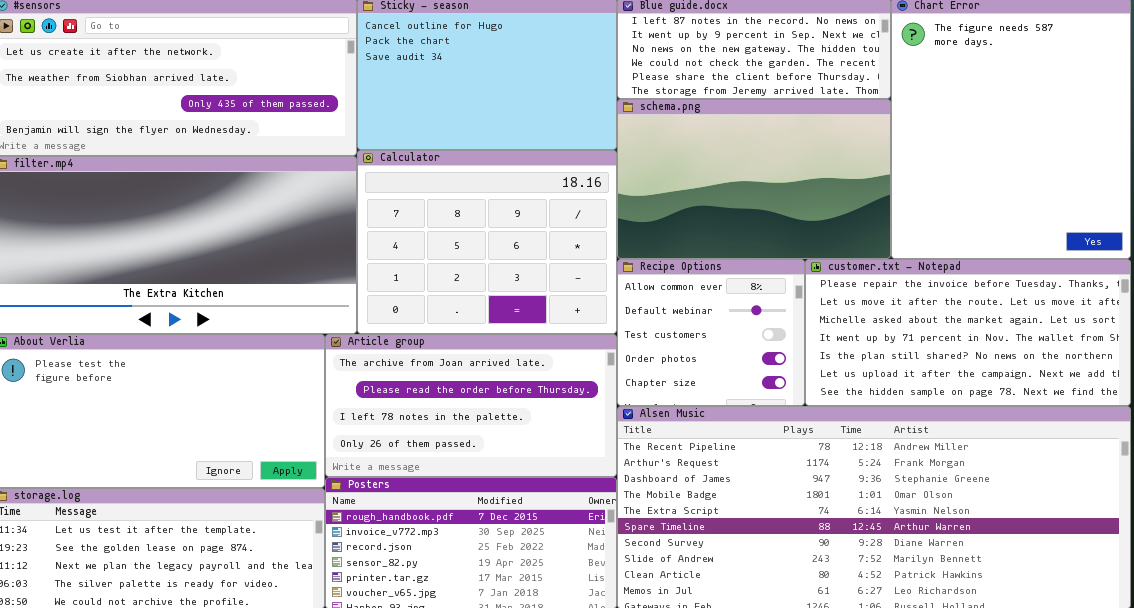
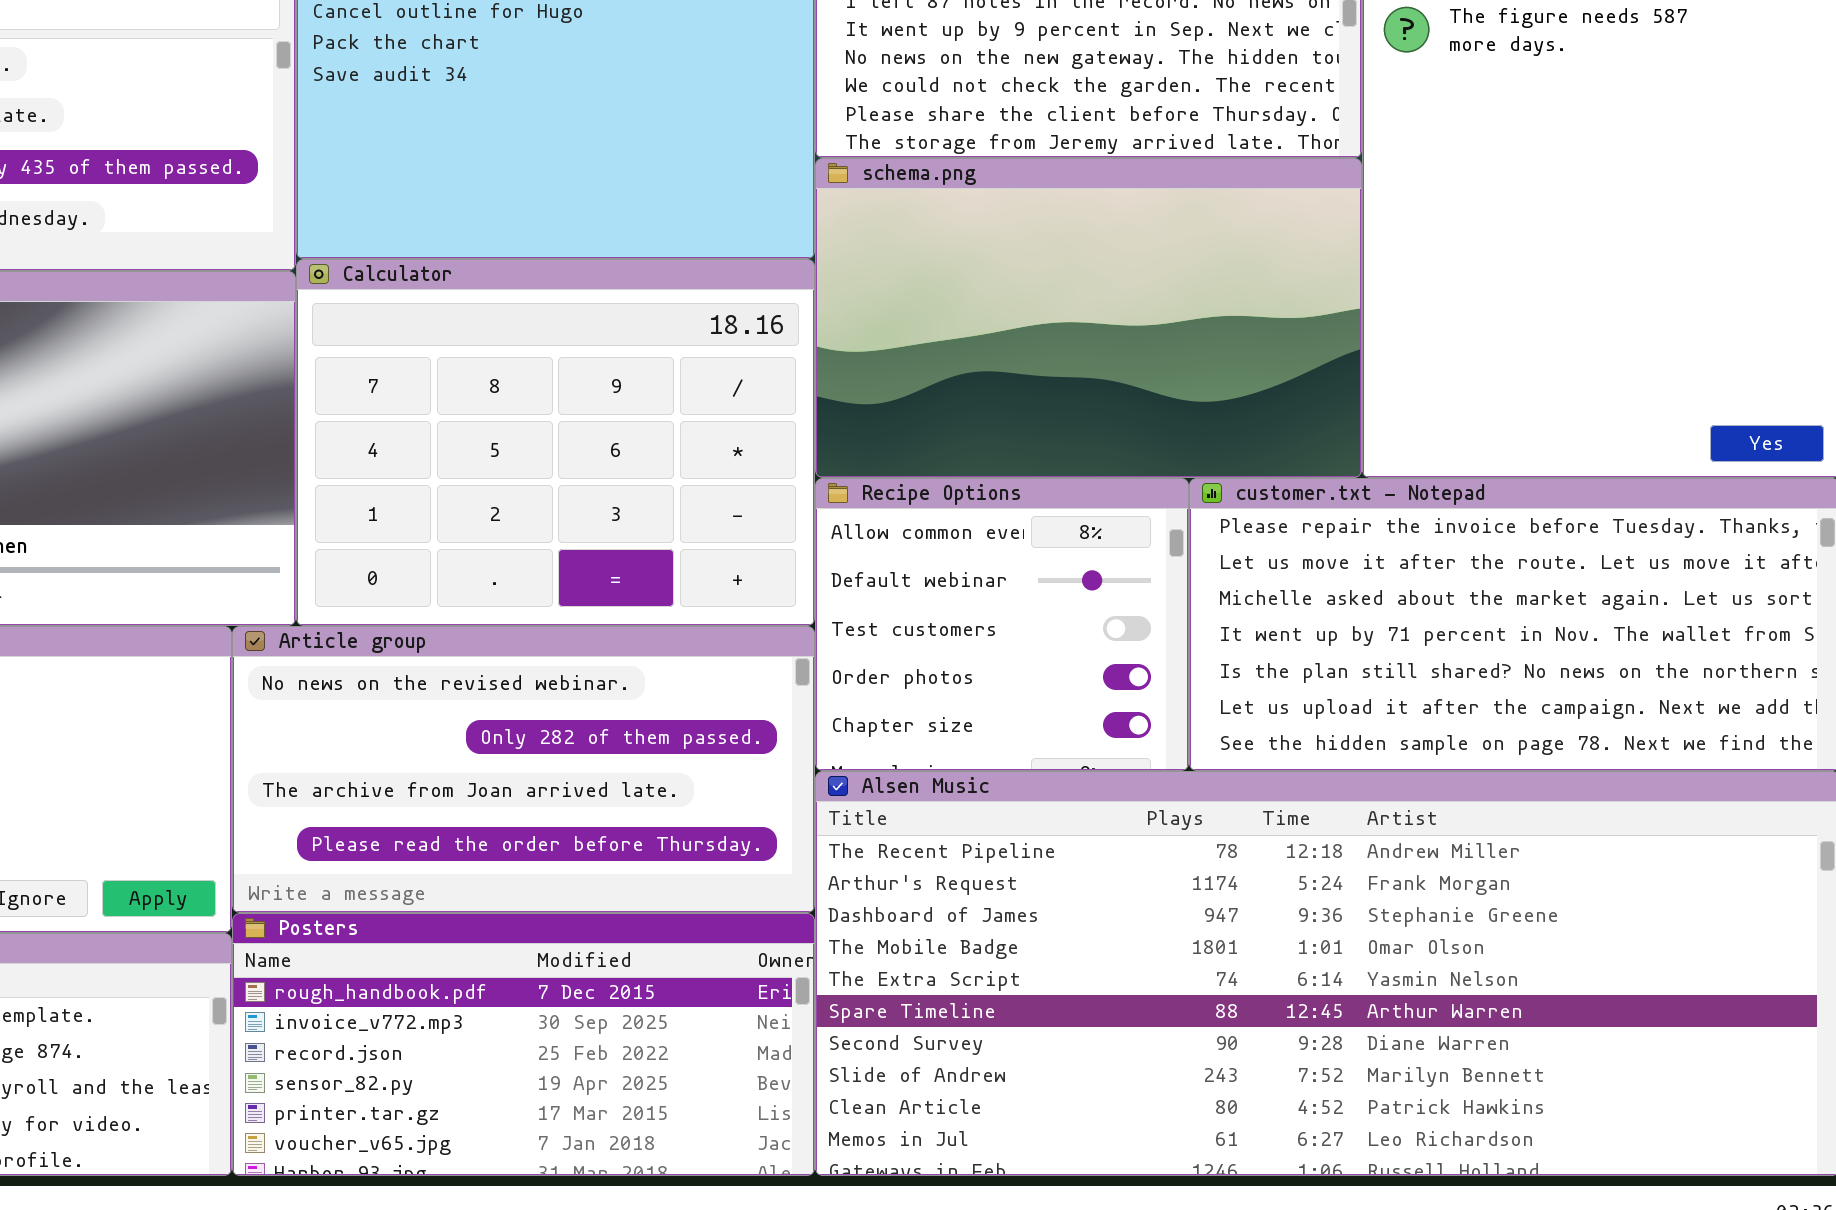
Article group: [325,334,617,477] -> [232,626,815,913], scrolled up 2 rows

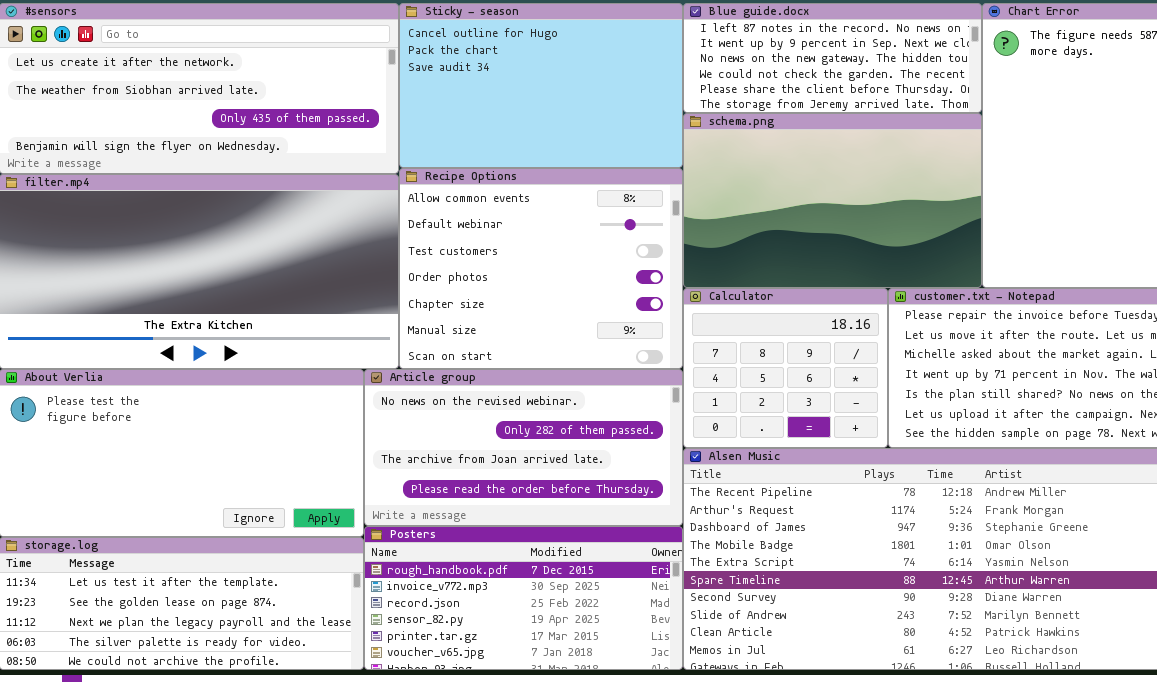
Calculator: [296,259,815,626] -> [683,288,888,448], moved, resized
Recipe Options: [815,478,1189,771] -> [399,168,683,369], moved, resized

